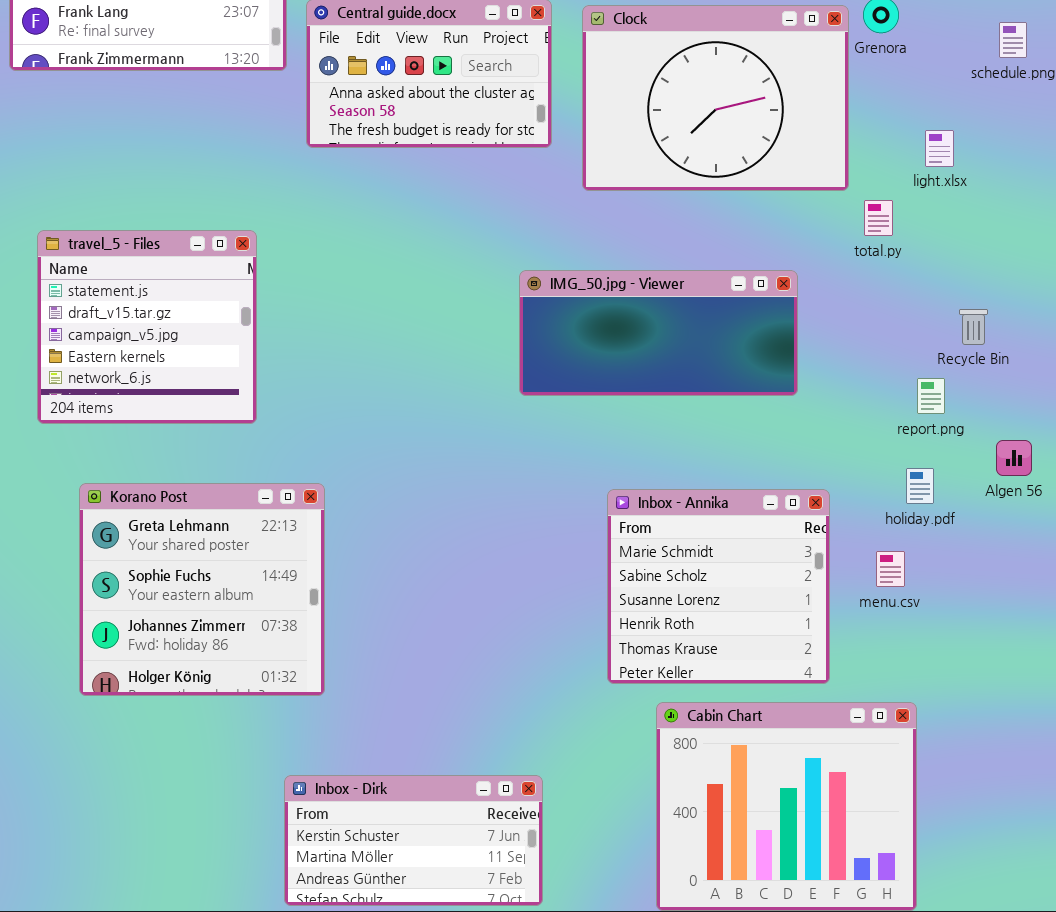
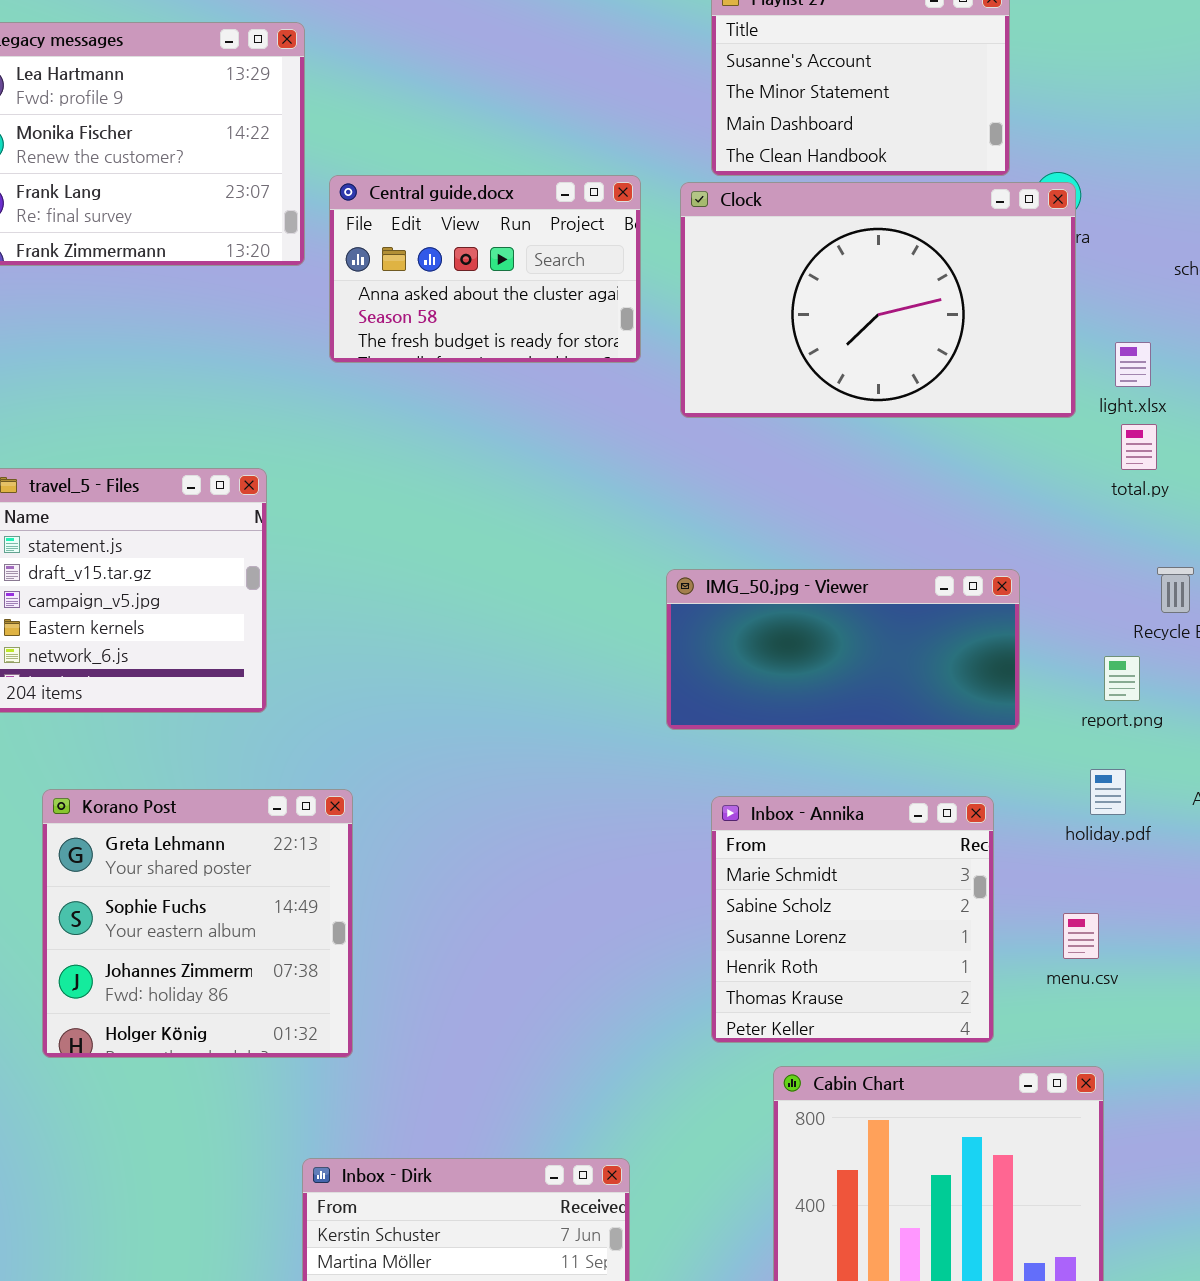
Clock: [582,5,849,191] -> [680,182,1076,418], resized
total.py: [864,200,893,236] -> [1121,424,1157,470], moved
IMG_50.jpg - Viewer: [519,270,798,396] -> [666,569,1020,730], moved
menu.csv: [876,551,905,587] -> [1063,913,1099,959], moved

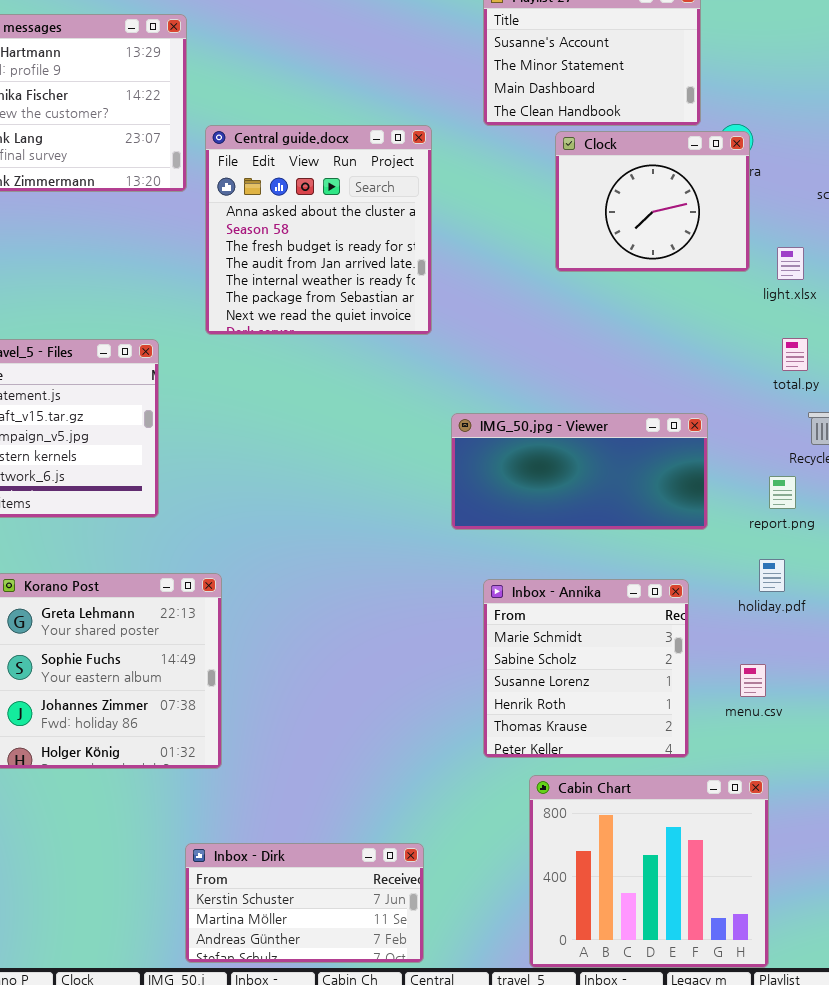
Central guide.docx: [329,175,641,363] -> [205,125,432,335], resized
Clock: [680,182,1076,418] -> [555,131,750,272], resized
total.py: [1121,424,1157,470] -> [782,338,808,371], moved

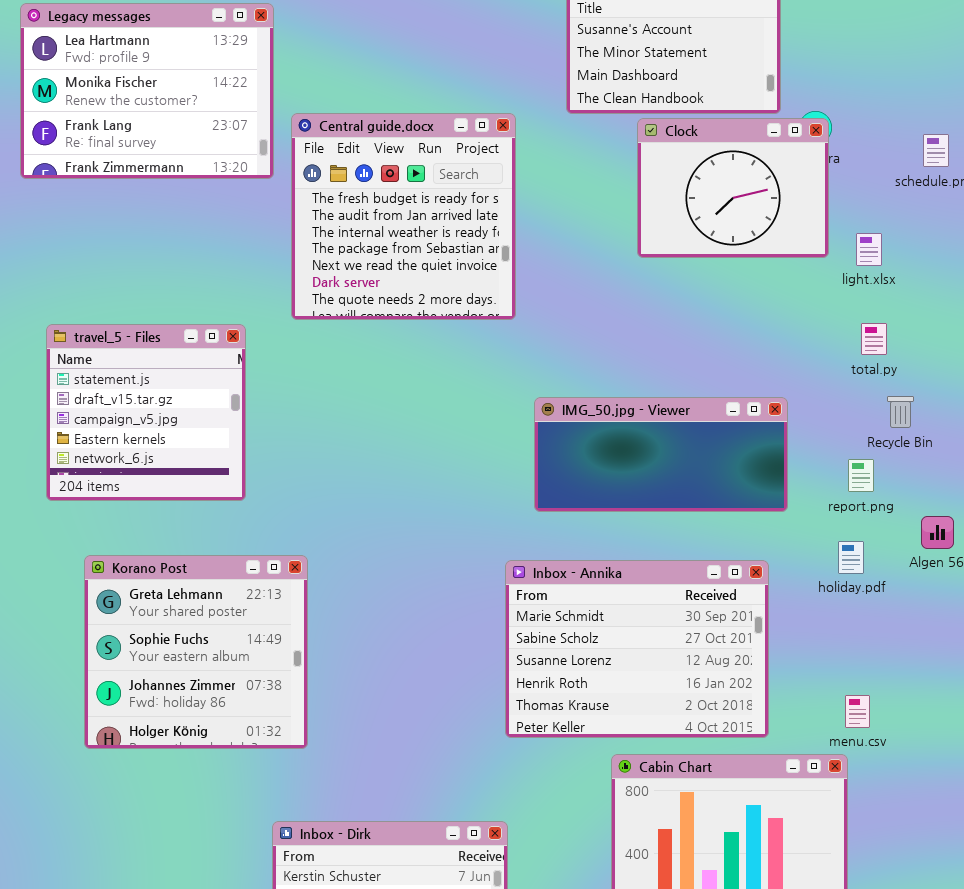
Central guide.docx: [205,125,432,335] -> [291,113,516,320], scrolled down 2 rows
Inbox - Annika: [483,579,689,758] -> [505,560,769,738], resized
menu.csv: [740,664,766,697] -> [845,695,870,728], moved

